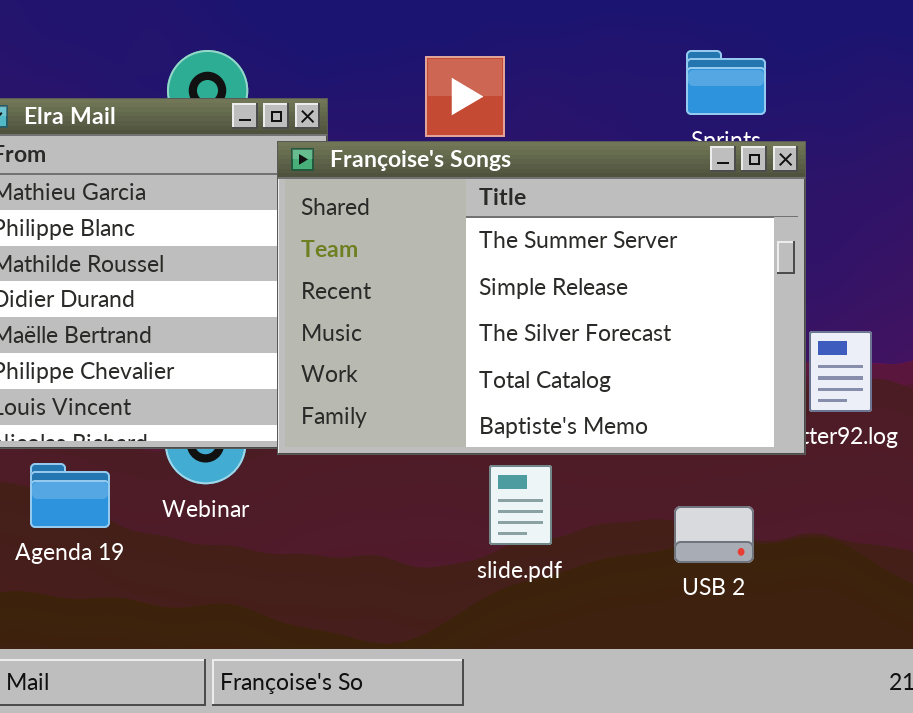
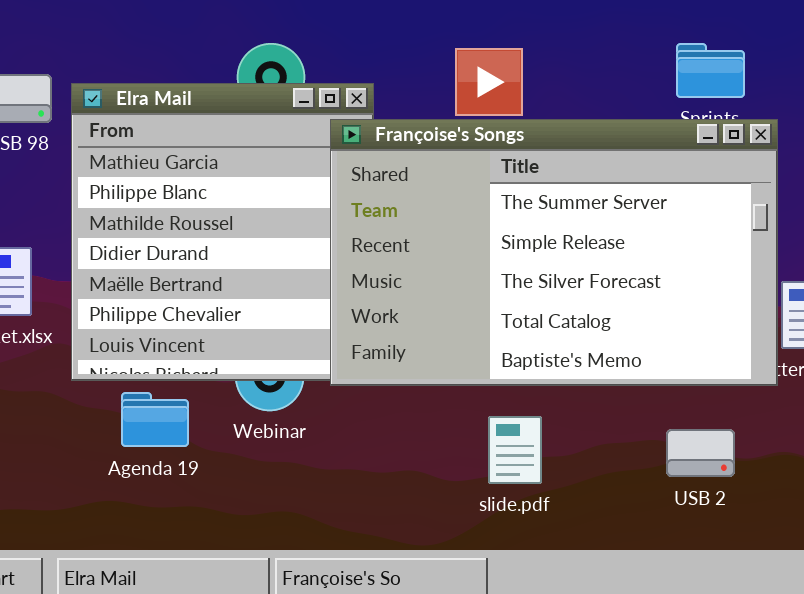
slide.pdf: [489,465,552,545] -> [488,416,542,484], moved

